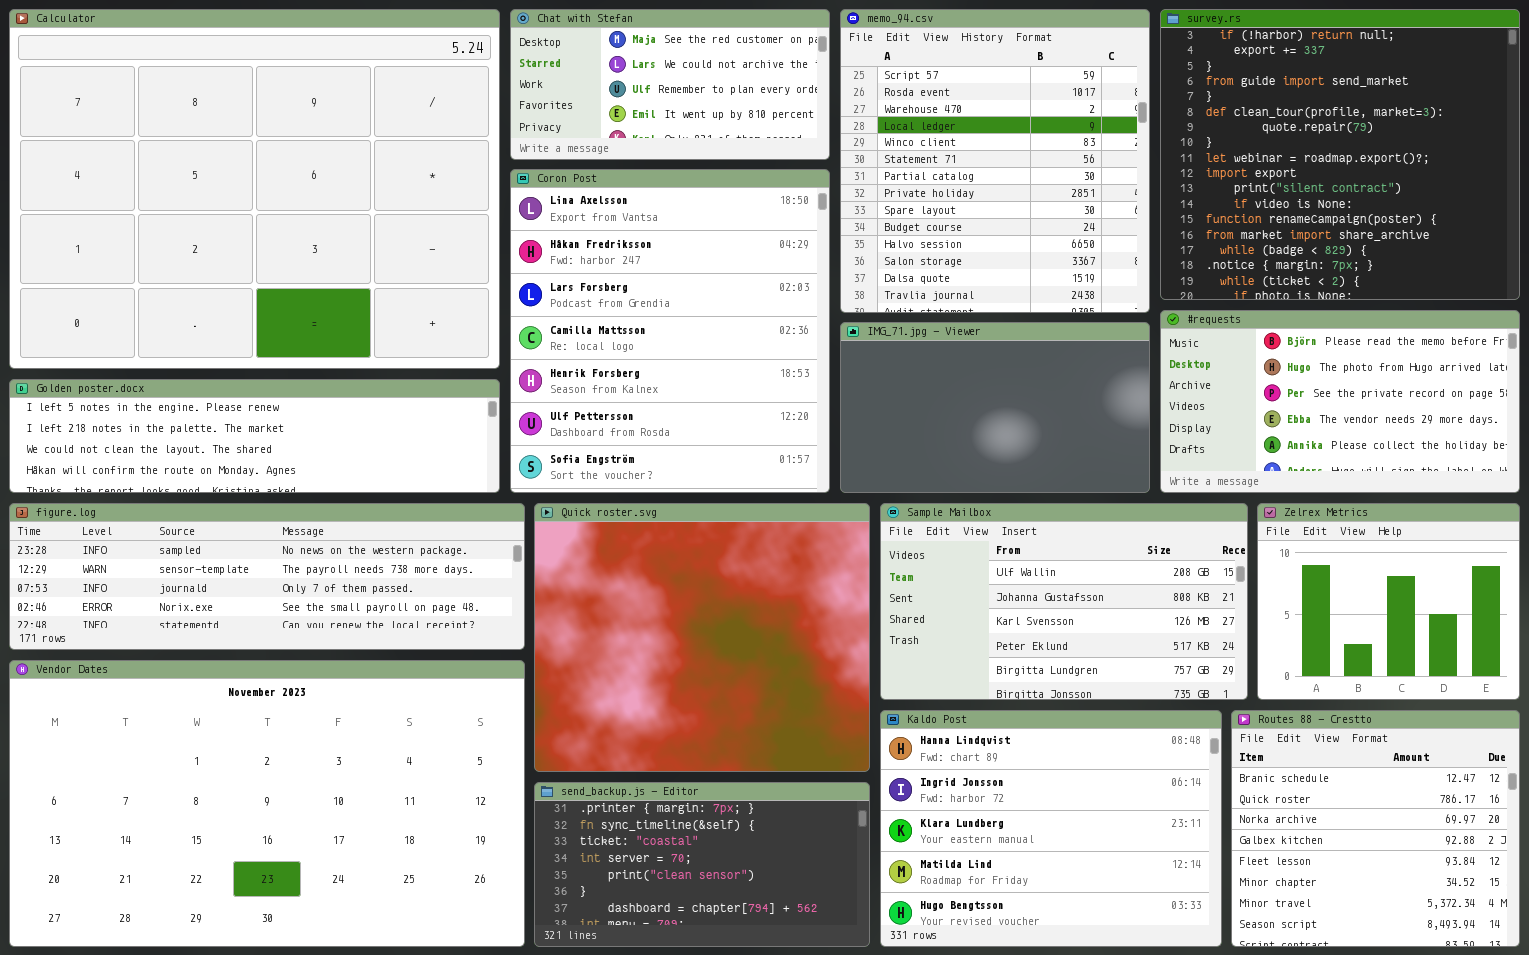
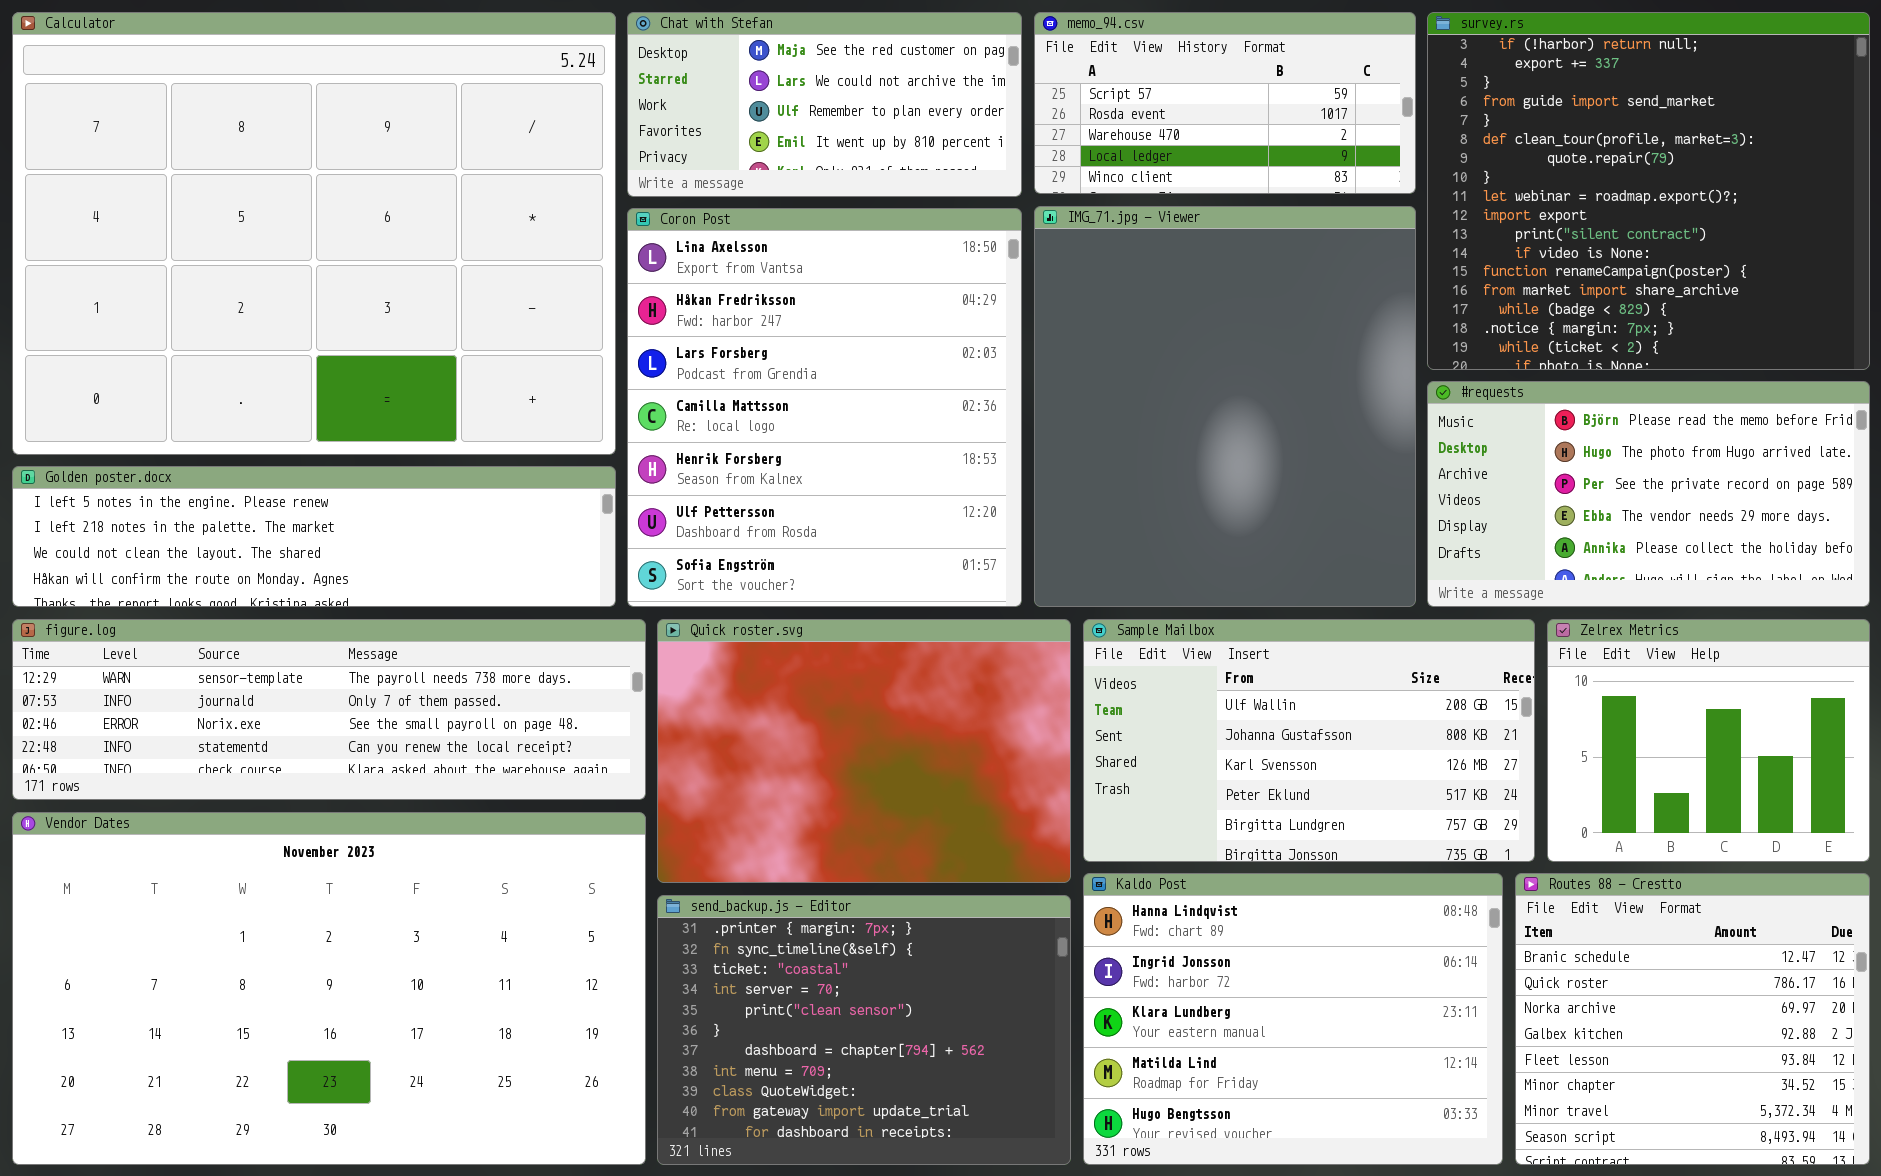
memo_94.csv: [840,9,1150,313] -> [1034,12,1416,194], resized
IMG_71.jpg - Viewer: [840,322,1150,493] -> [1034,206,1416,607], resized
figure.log: [9,503,525,650] -> [12,619,646,800], scrolled down 1 row
Quick roster.svg: [534,503,870,772] -> [657,619,1071,883], resized
send_backup.js - Editor: [534,782,870,947] -> [657,895,1071,1165], resized

